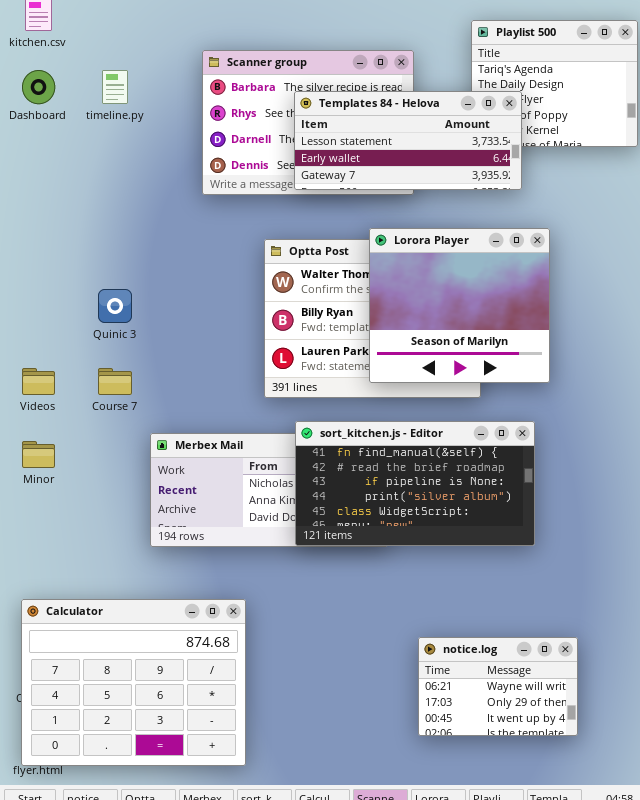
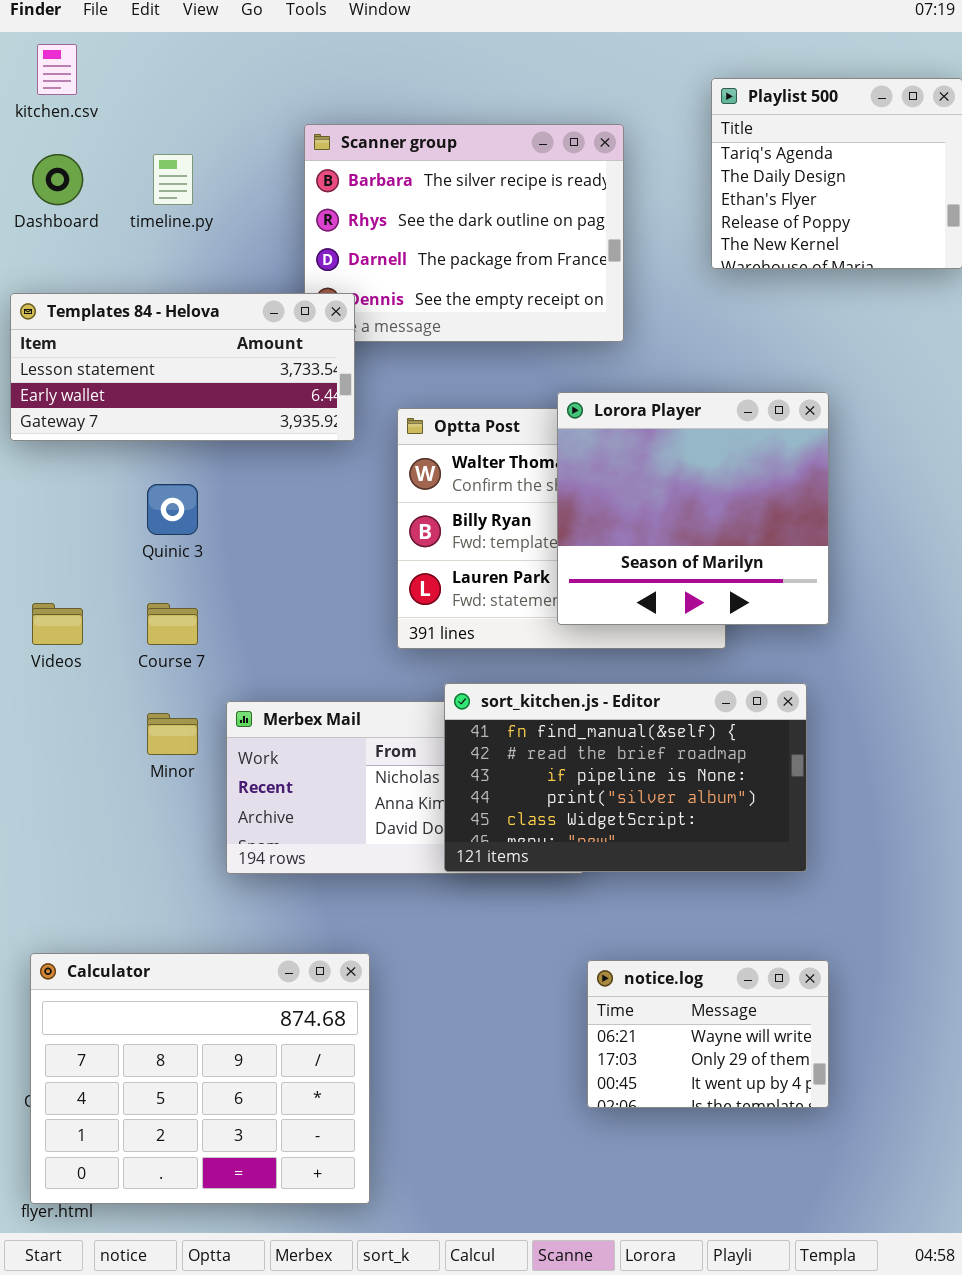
Templates 84 - Helova: [294,91,522,190] -> [10,293,355,441], moved
Minor: [22,441,55,468] -> [147,713,198,755], moved
notice.log: [418,637,578,736] -> [587,960,829,1108], moved

